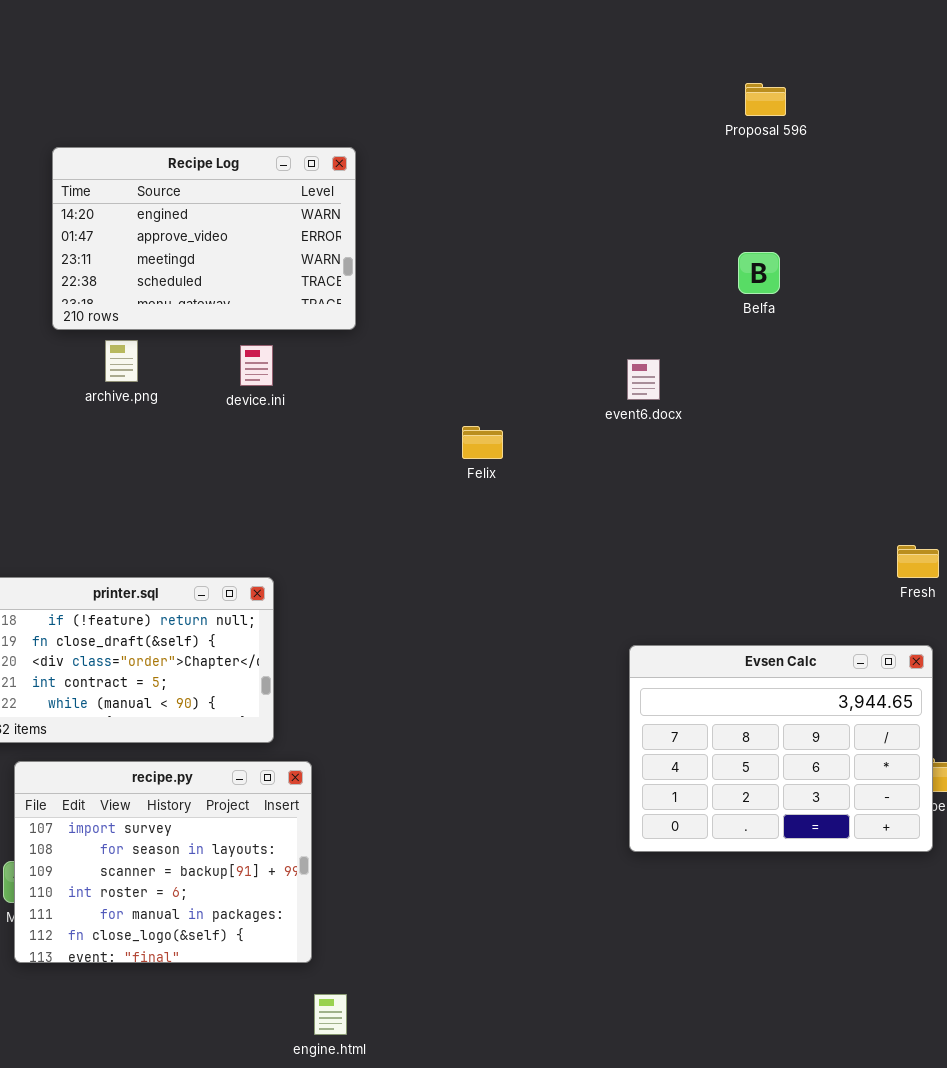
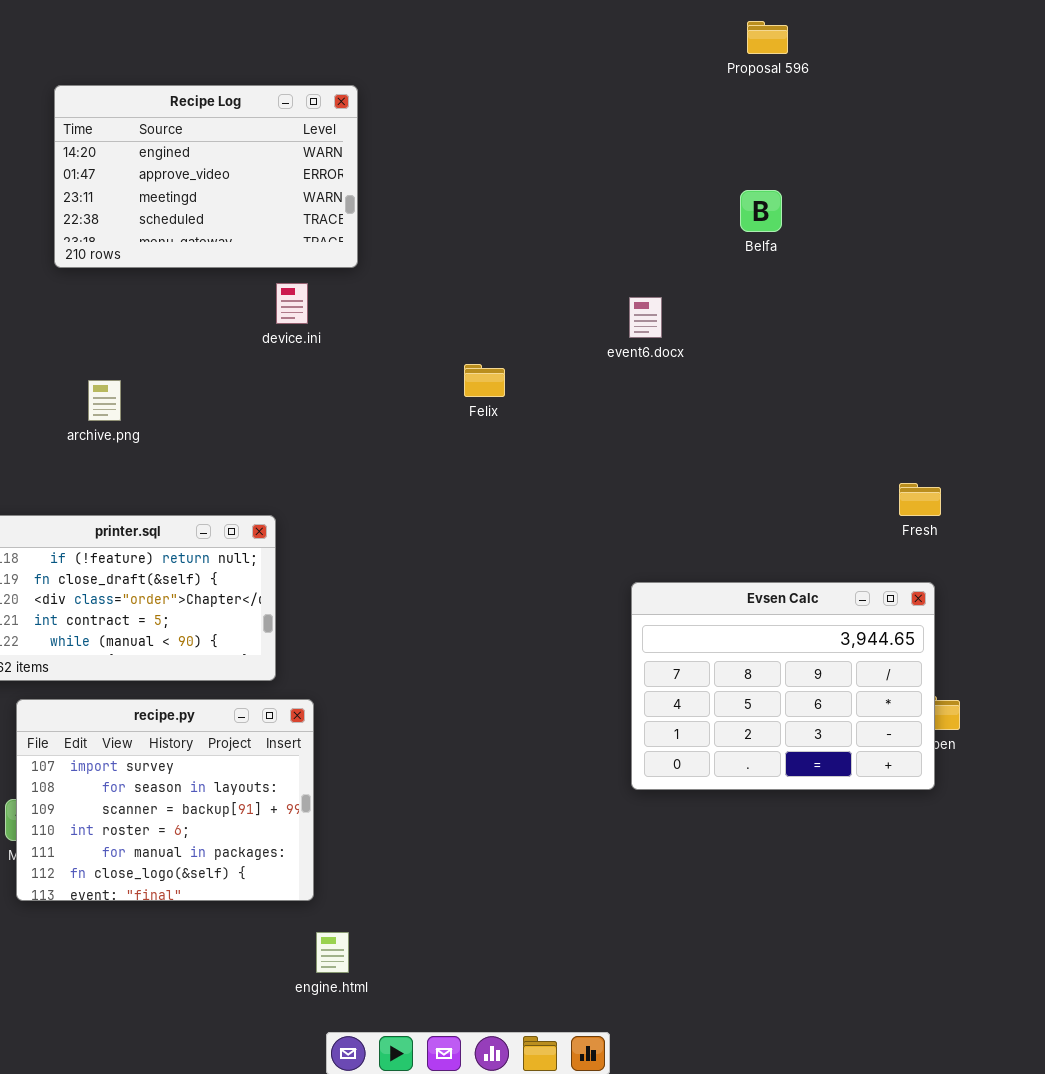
archive.png: [105,340,138,382] -> [88,380,121,421], moved
device.ini: [240,345,273,386] -> [276,283,308,324], moved

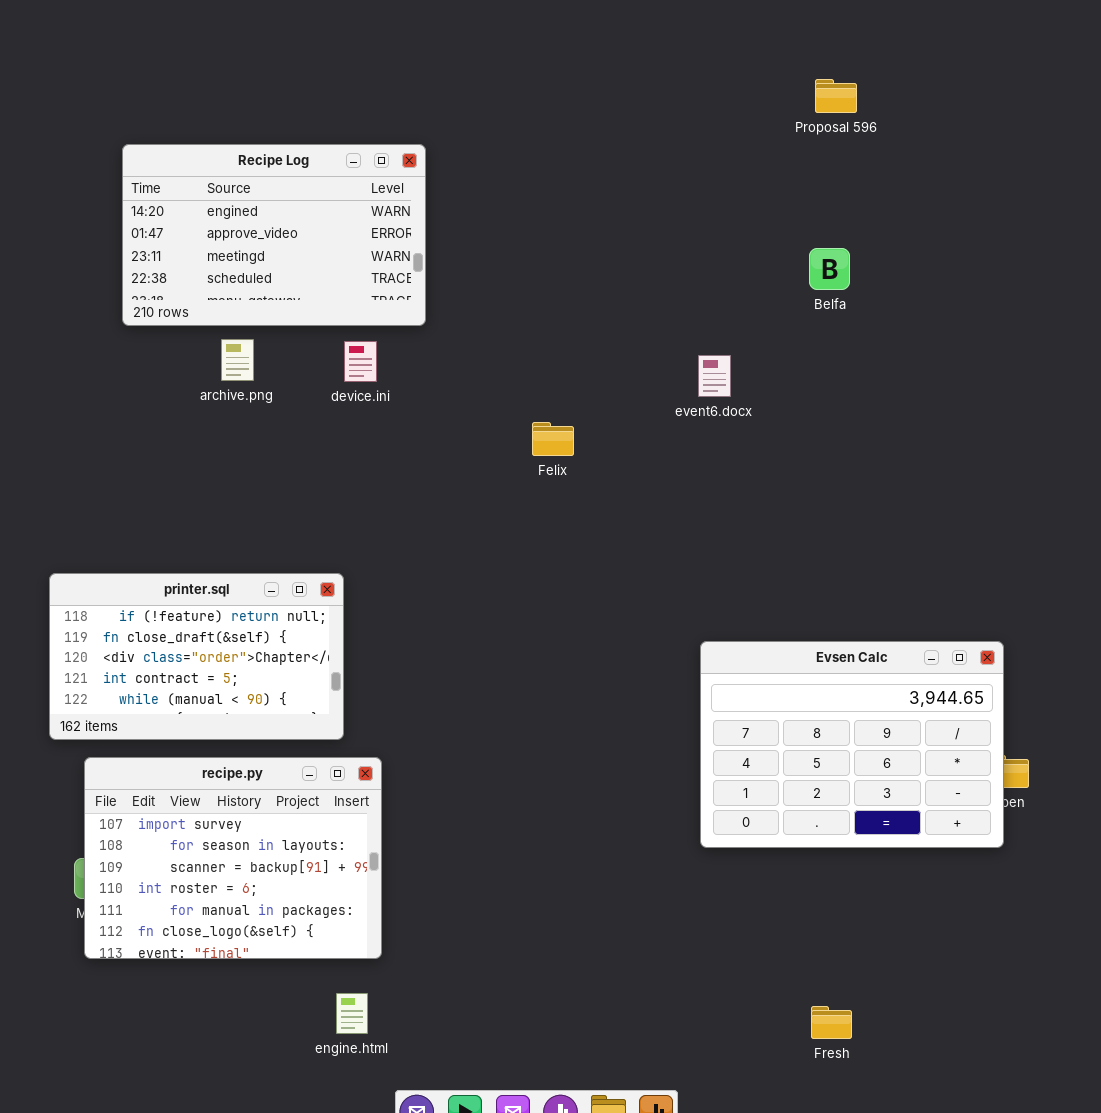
archive.png: [88,380,121,421] -> [221,339,254,381], moved
Fresh: [899,483,941,516] -> [811,1006,852,1039], moved
engine.html: [316,932,349,973] -> [336,993,368,1034], moved

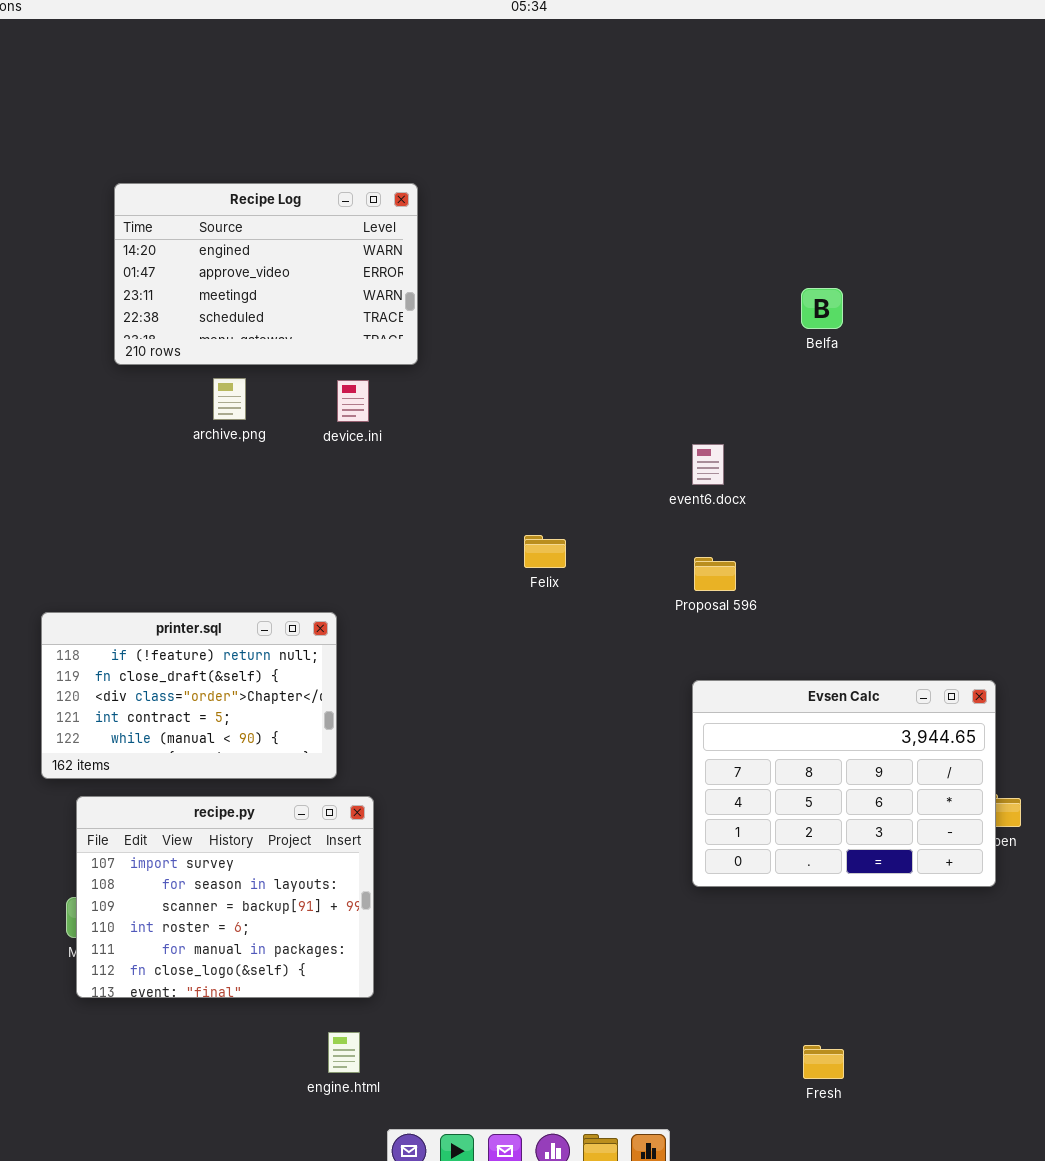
Proposal 596: [815,79,857,113] -> [694,557,736,591], moved
event6.docx: [698,355,731,397] -> [692,444,724,485], moved
Felix: [532,422,574,456] -> [524,535,566,568], moved

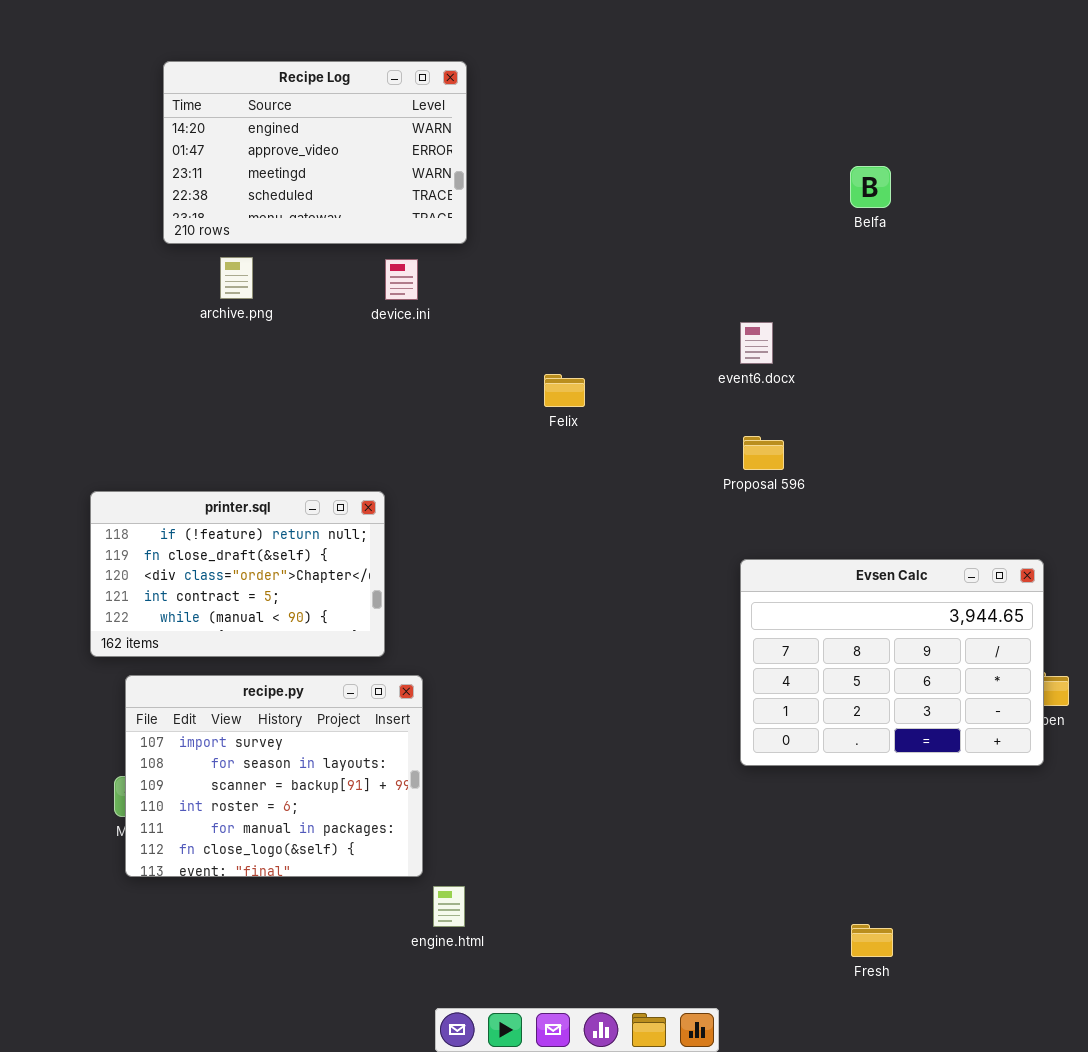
archive.png: [213,378,246,420] -> [220,257,253,299], moved
Felix: [524,535,566,568] -> [544,374,585,407], moved
engine.html: [328,1032,360,1073] -> [433,886,465,927], moved

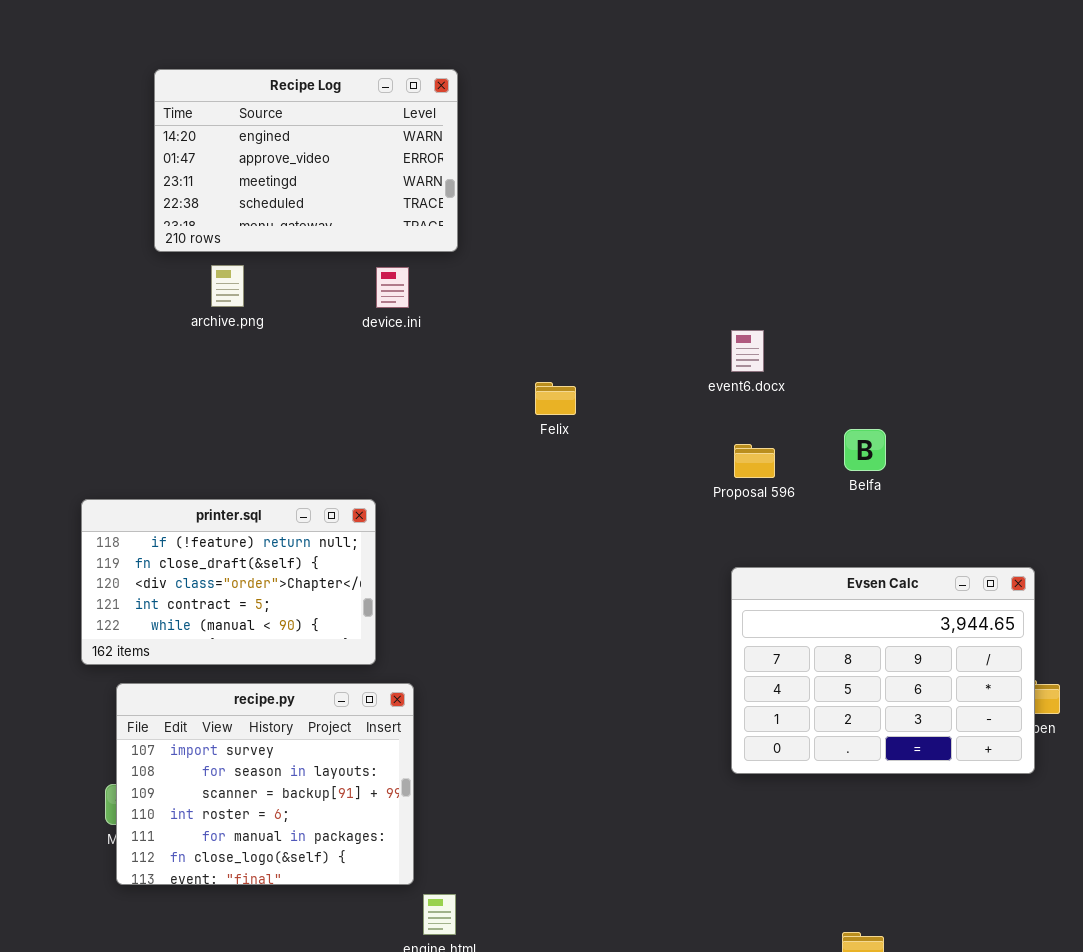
Belfa: [850,166,891,208] -> [844,429,886,471], moved

